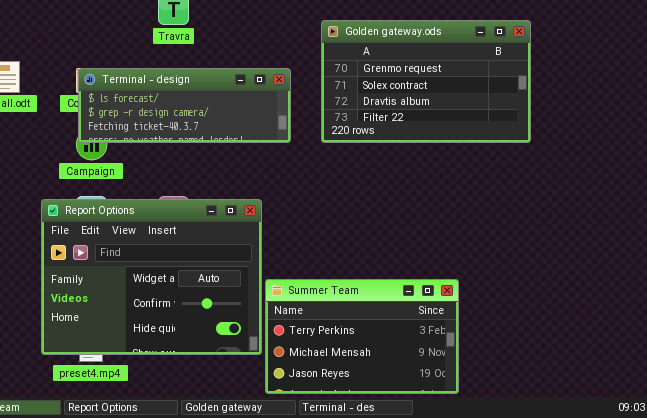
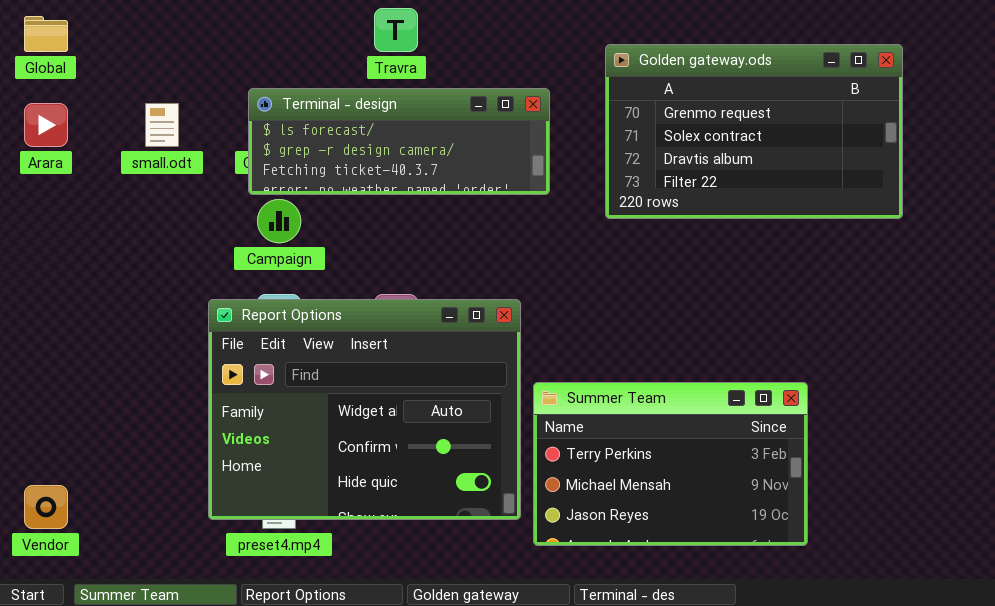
Terminal - design: [78,68,291,143] -> [248,88,550,195], moved
Summer Team: [265,279,459,394] -> [533,382,808,546], moved

